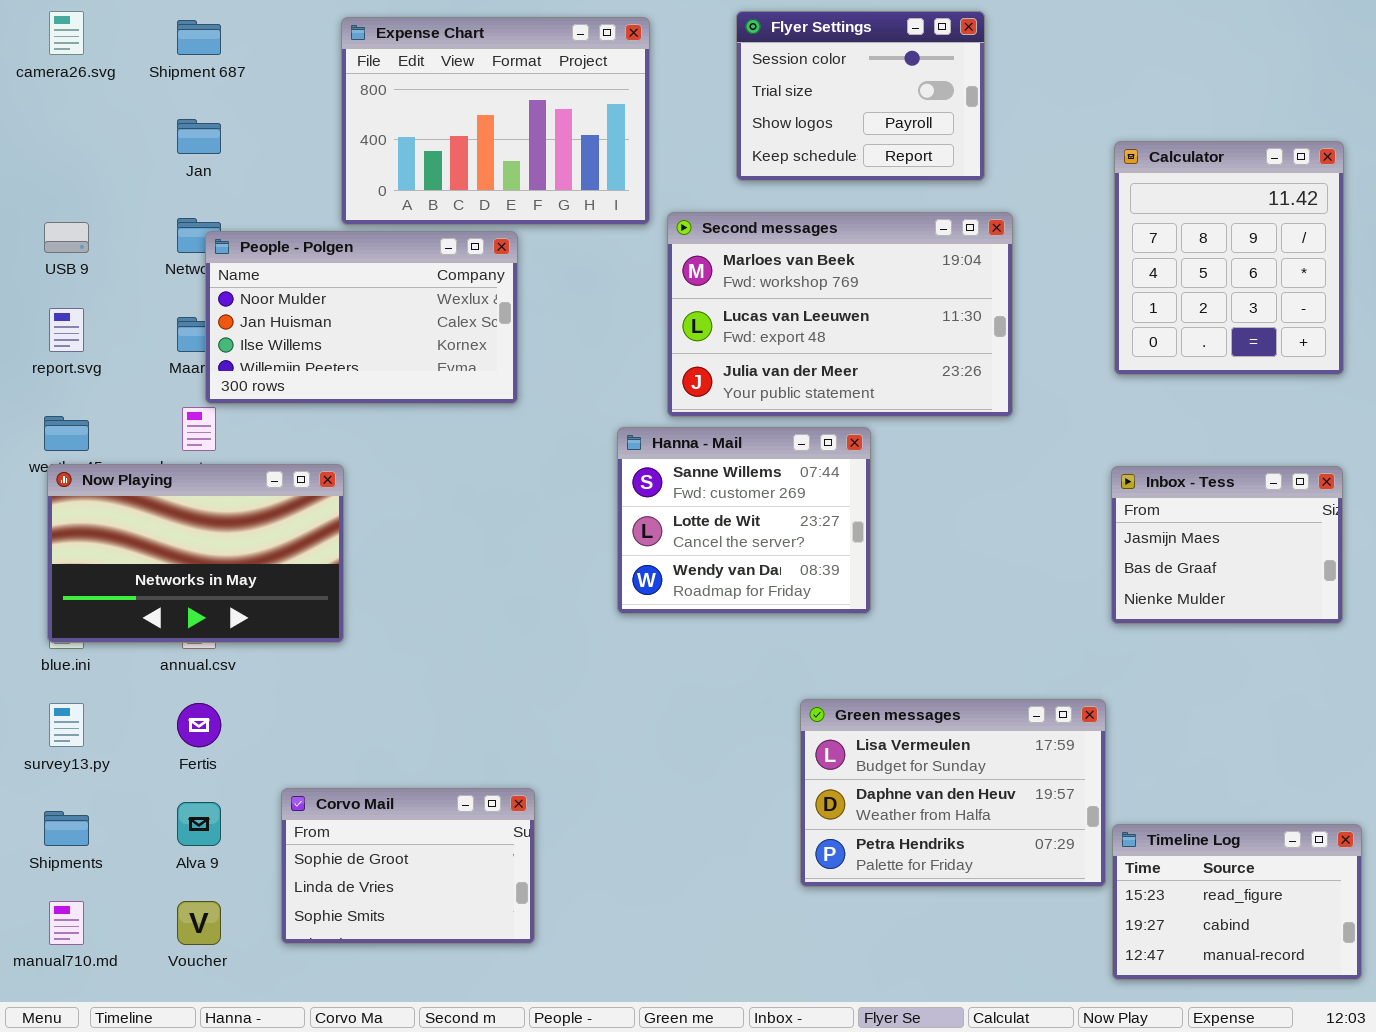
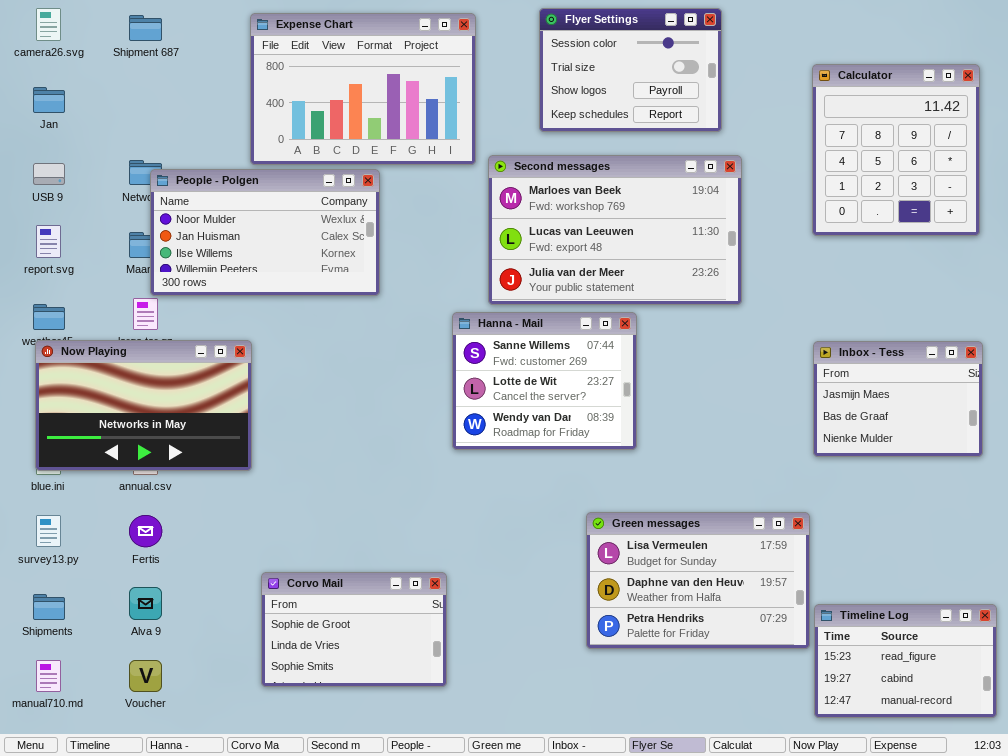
Jan: [177,119,221,154] -> [33,87,65,113], moved
Calculator: [1114,141,1344,375] -> [812,64,980,236], moved
Corvo Mail: [281,788,535,944] -> [261,572,447,687], moved

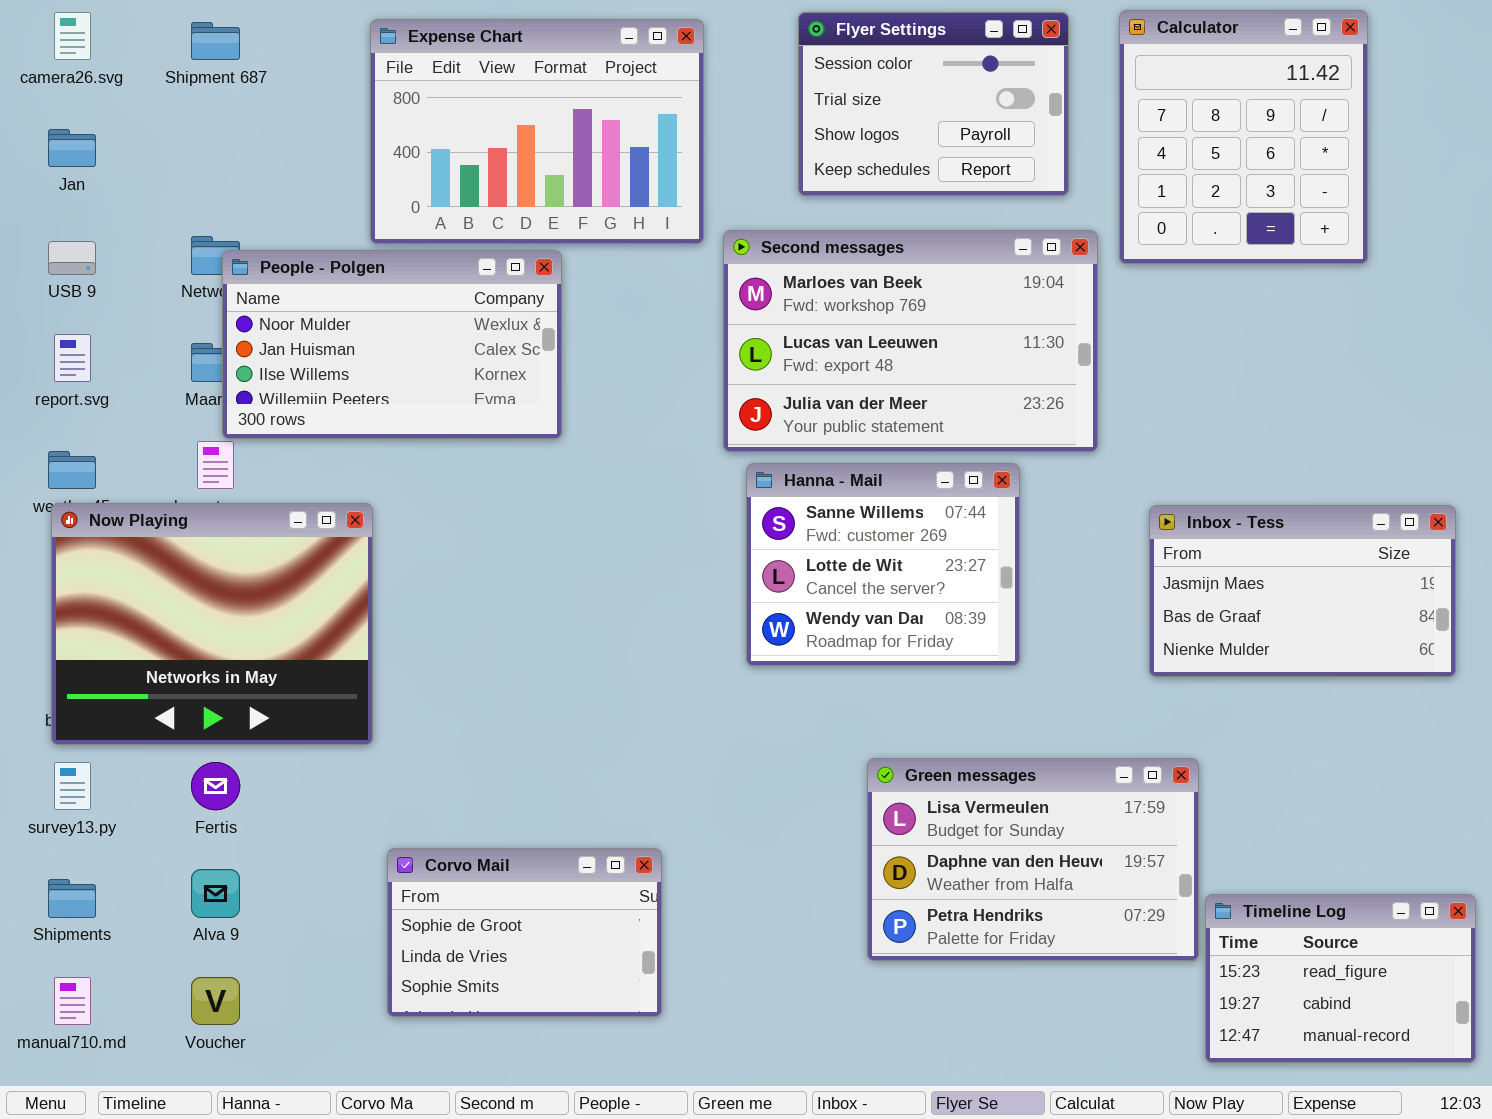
Calculator: [812,64,980,236] -> [1119,10,1368,264], moved
Hanna - Mail: [452,312,637,450] -> [746,463,1020,666], moved
Now Playing: [35,340,252,471] -> [51,503,373,745], resized
Inbox - Tess: [813,341,983,457] -> [1149,505,1456,677], resized

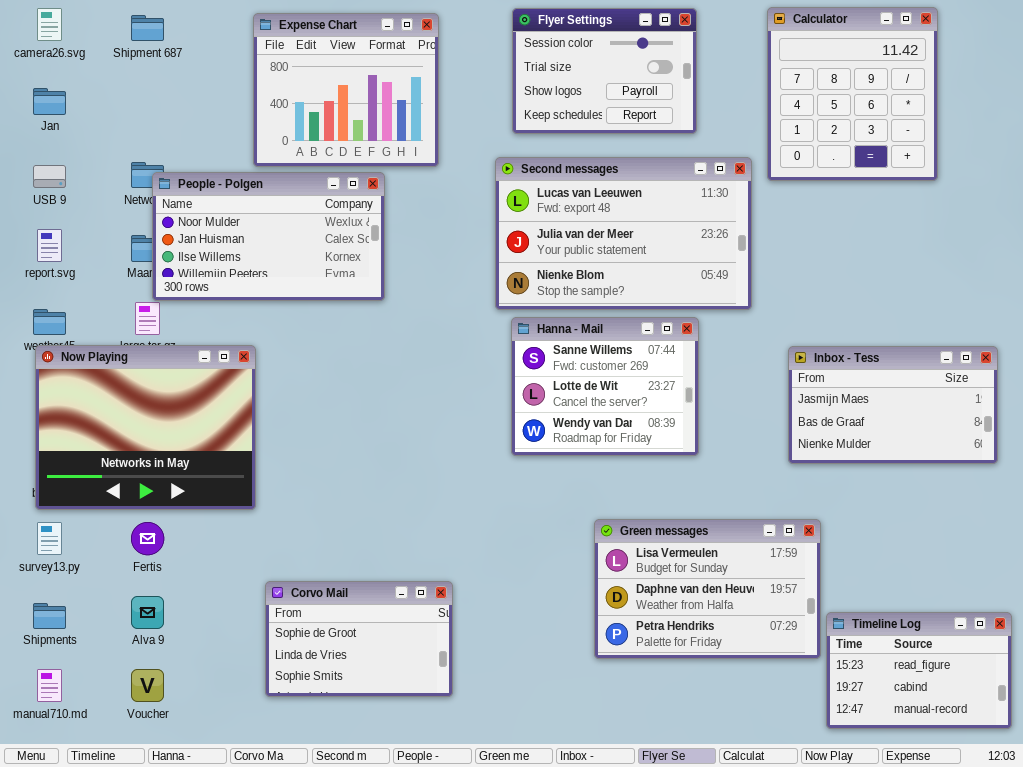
Flyer Settings: [798,12,1069,196] -> [512,8,697,134], moved
Expense Chart: [370,19,704,244] -> [253,13,439,167], resized
Second messages: [723,230,1098,452] -> [495,157,752,310], scrolled down 1 row

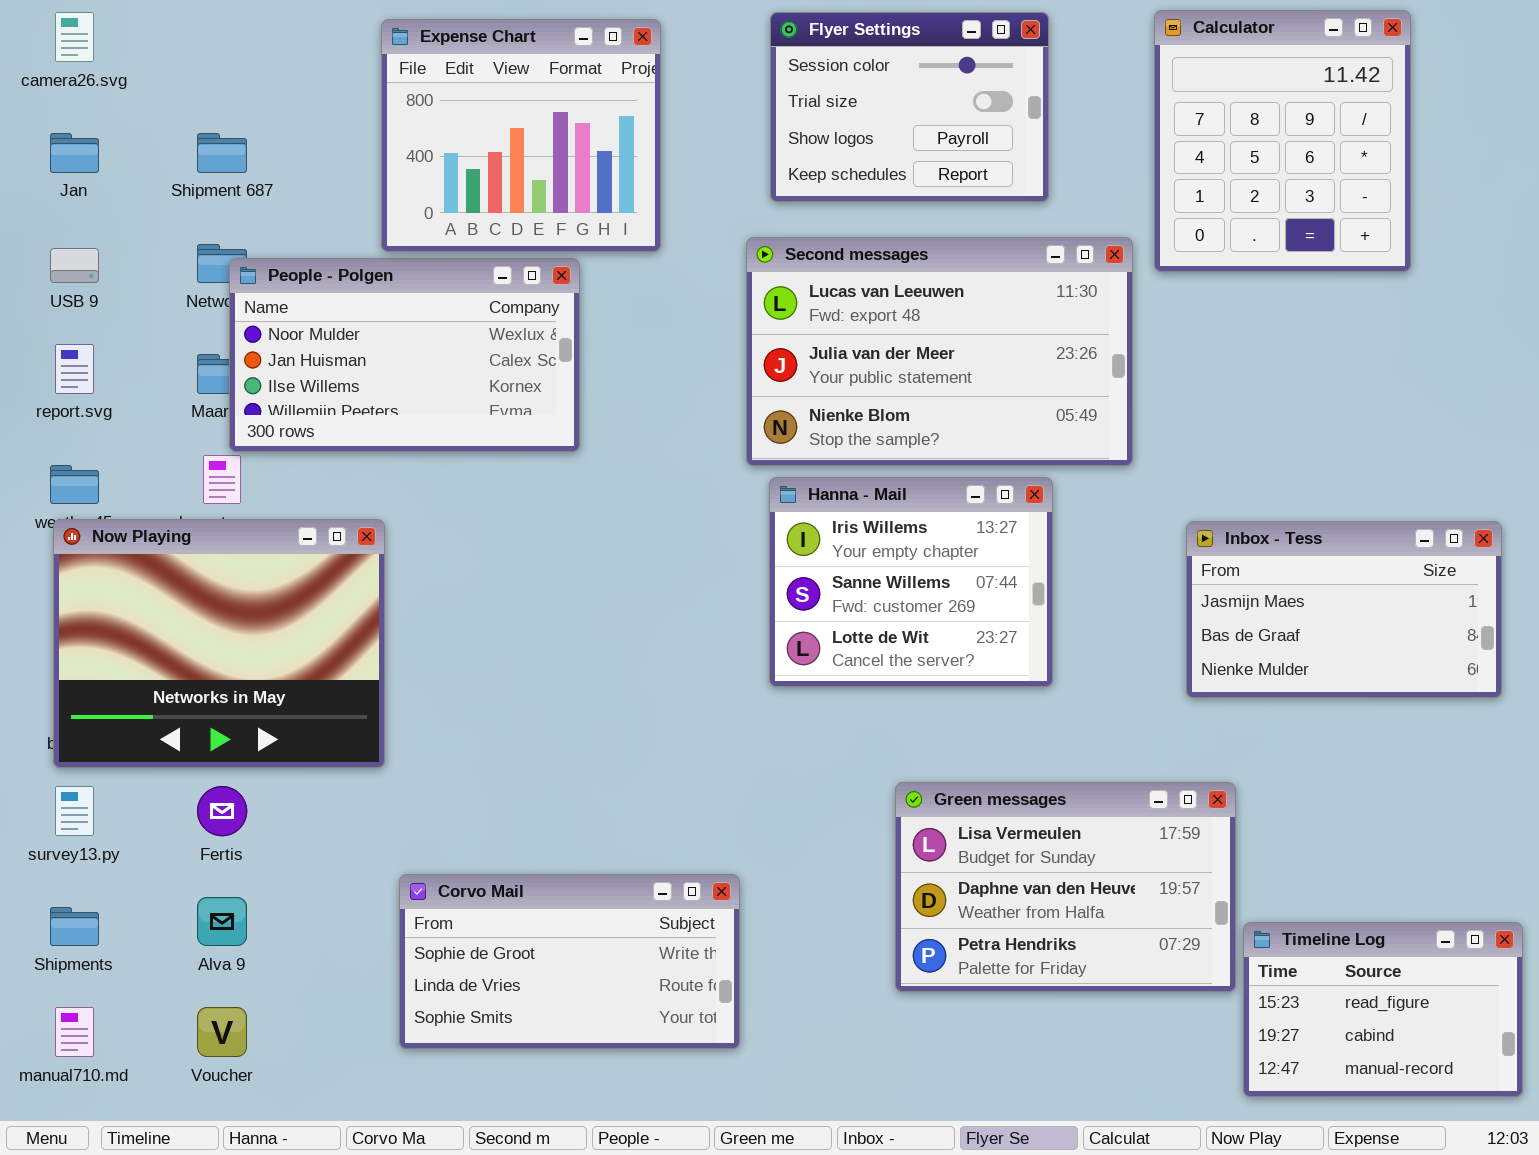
Shipment 687: [131,15,164,41] -> [197,133,247,173], moved
Hanna - Mail: [511,317,699,456] -> [769,477,1053,687], scrolled up 1 row
Corvo Mail: [265,581,453,697] -> [399,874,740,1049], resized

